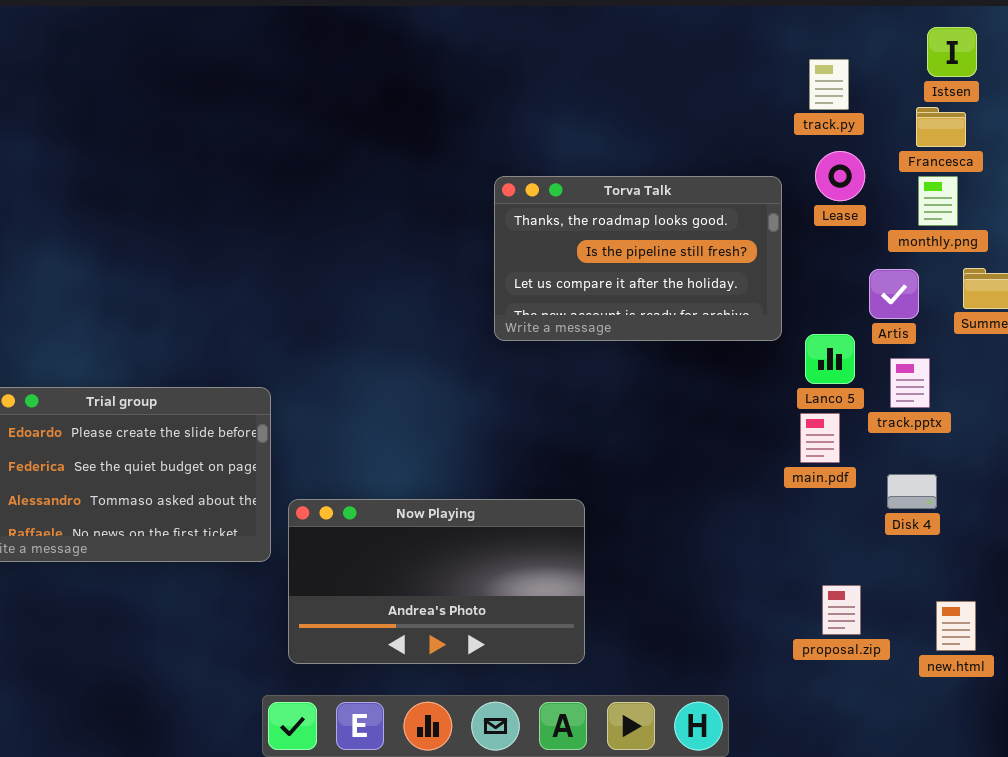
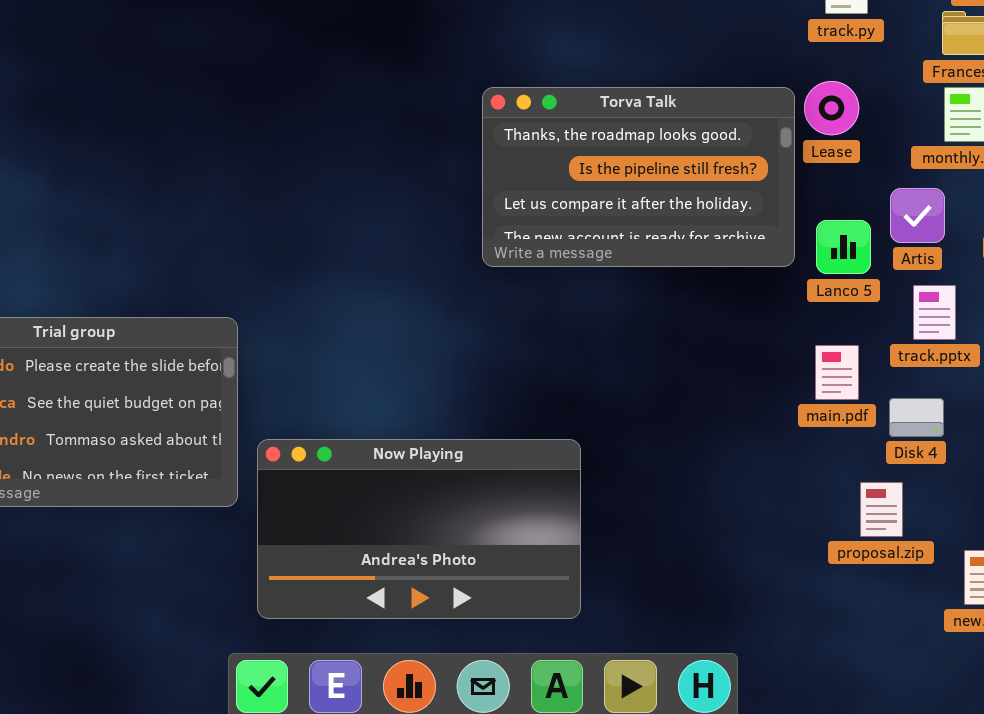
Lease: [815,151,865,201] -> [804,81,859,135], moved
Lanco 5: [805,334,855,384] -> [816,220,871,274], moved
Disk 4: [887,474,937,509] -> [889,398,944,437], moved
proposal.zip: [822,585,861,635] -> [860,482,903,537], moved

